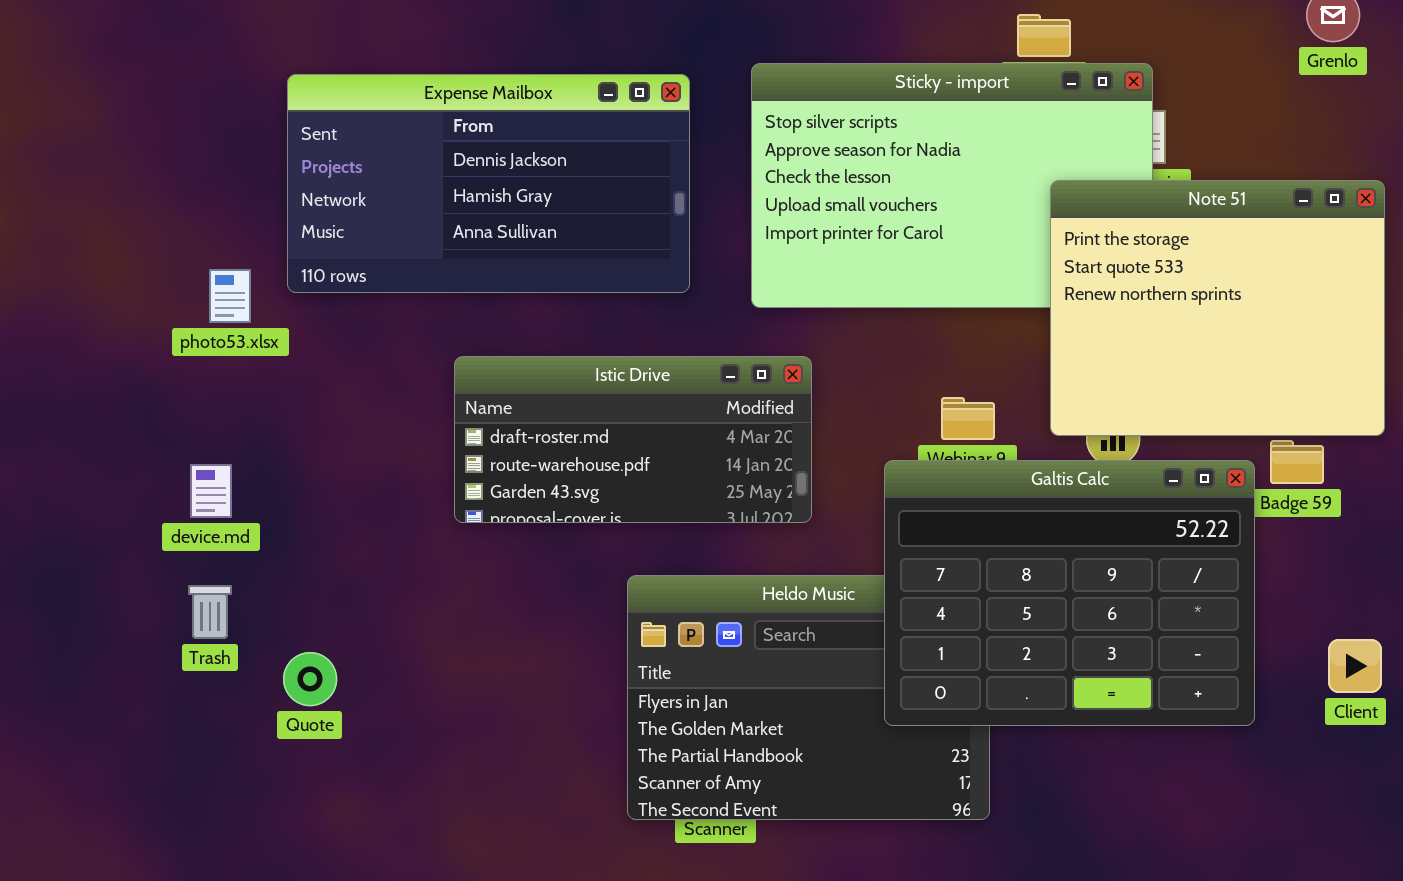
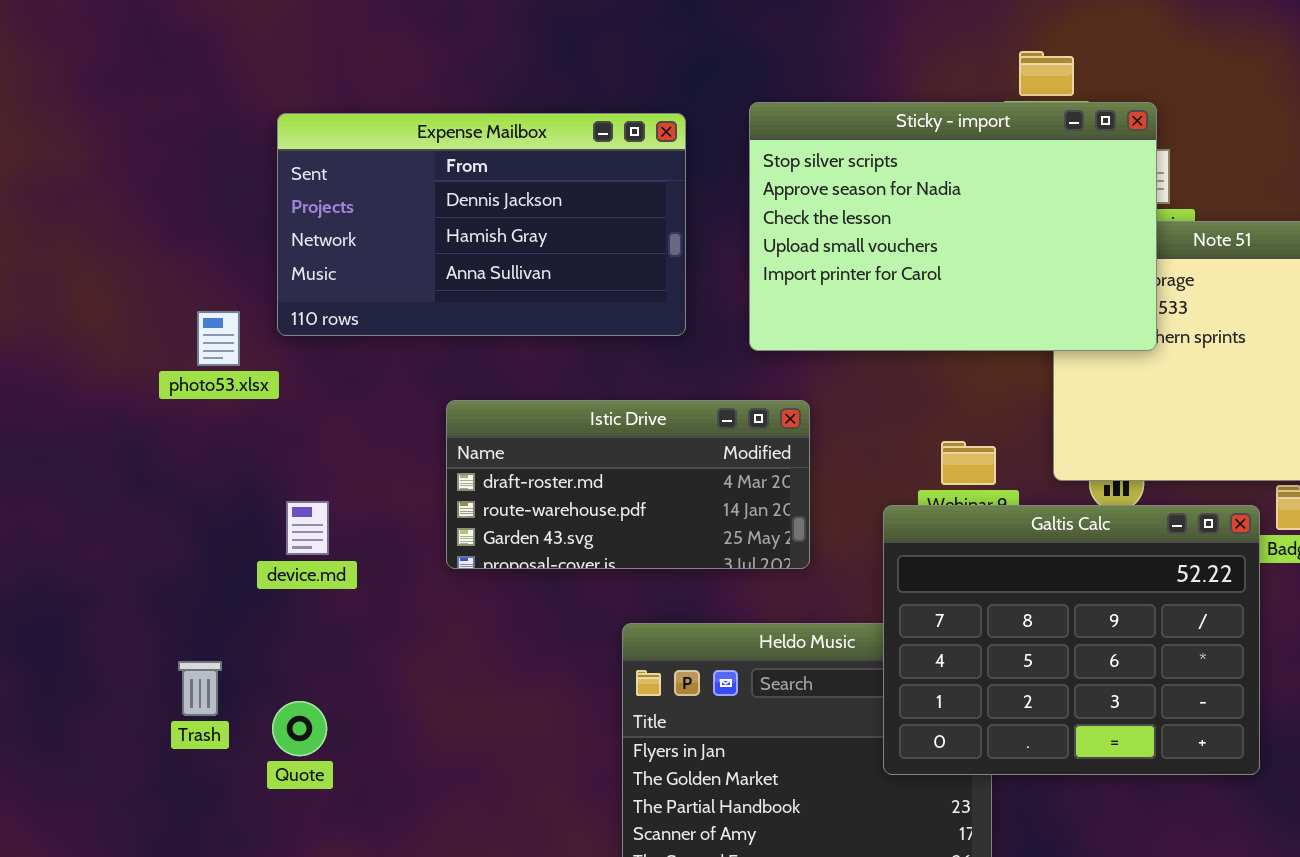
Sticky - import: [751,63,1153,308] -> [749,102,1157,351], raised
device.md: [190,464,232,518] -> [286,501,329,555], moved
Trash: [188,585,232,639] -> [178,661,222,716], moved

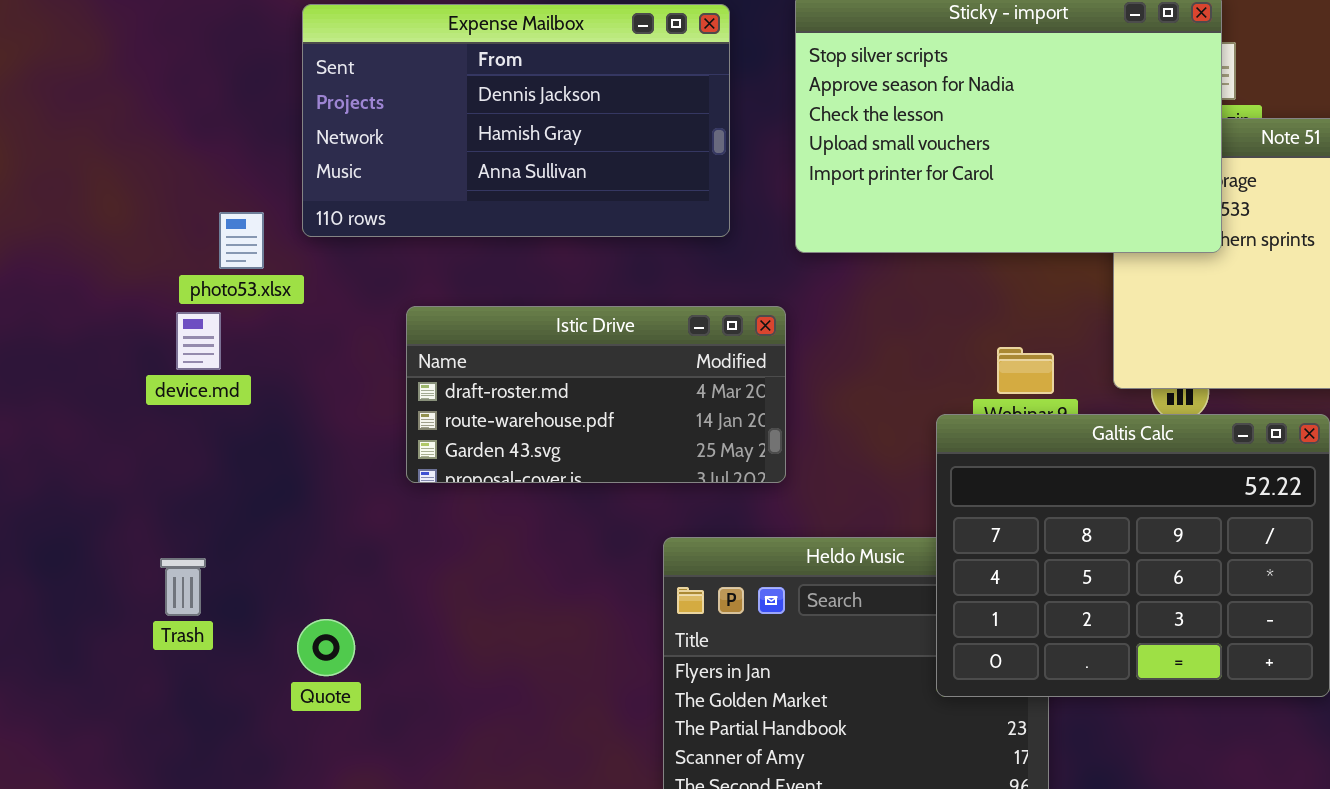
Istic Drive: [446,400,810,569] -> [406,306,786,483], moved
device.md: [286,501,329,555] -> [176,312,221,370], moved
Trash: [178,661,222,716] -> [160,558,206,616], moved

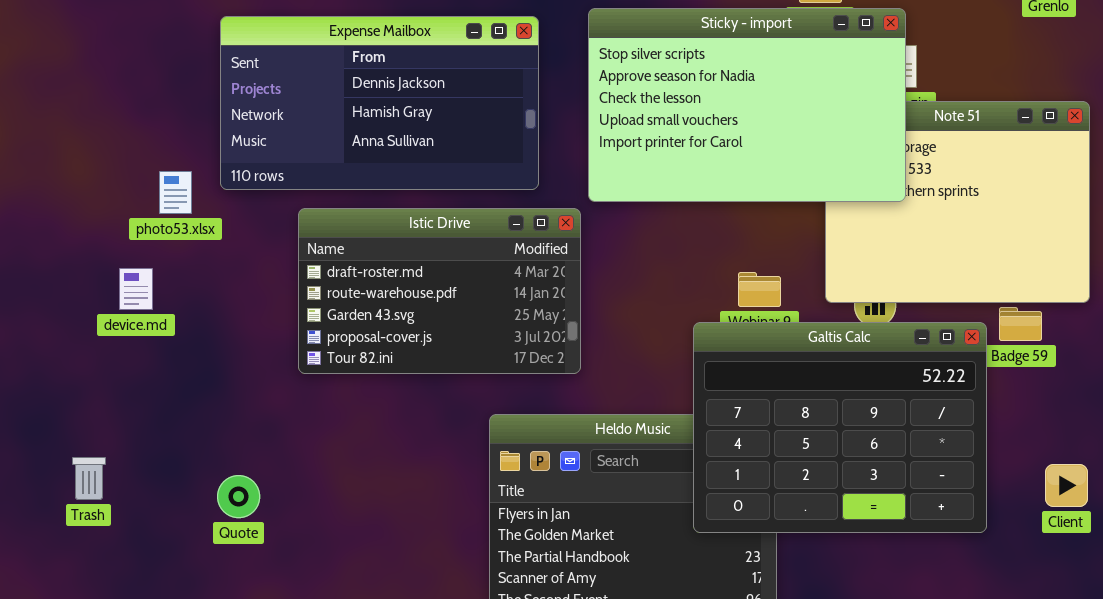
Istic Drive: [406,306,786,483] -> [298,208,581,374], resized
device.md: [176,312,221,370] -> [119,268,153,310], moved
Trash: [160,558,206,616] -> [72,457,106,500], moved

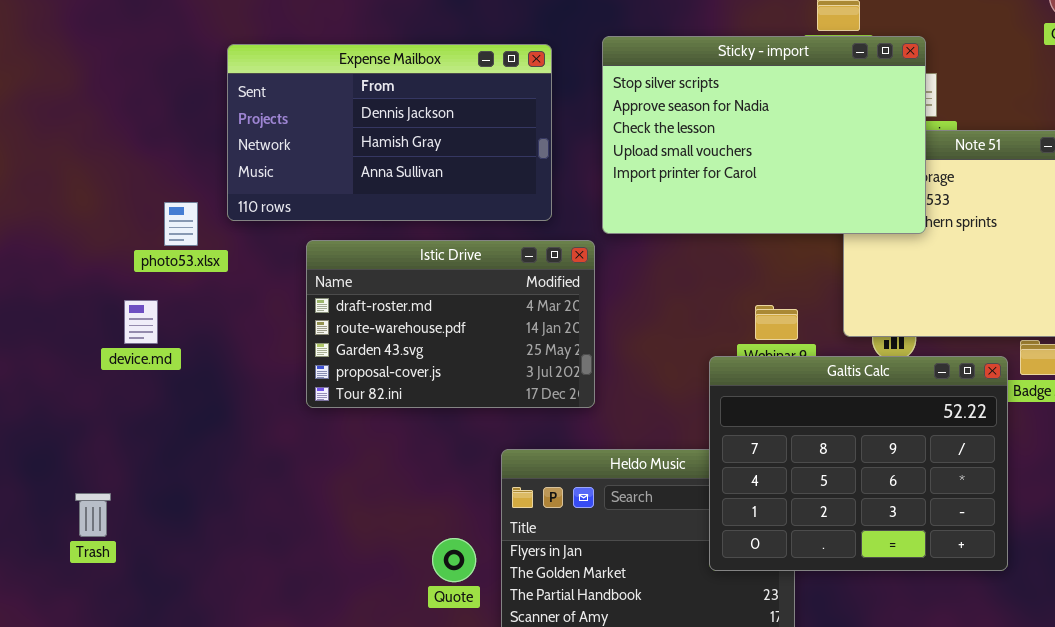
Quote: [217,475,260,518] -> [432,538,476,582], moved

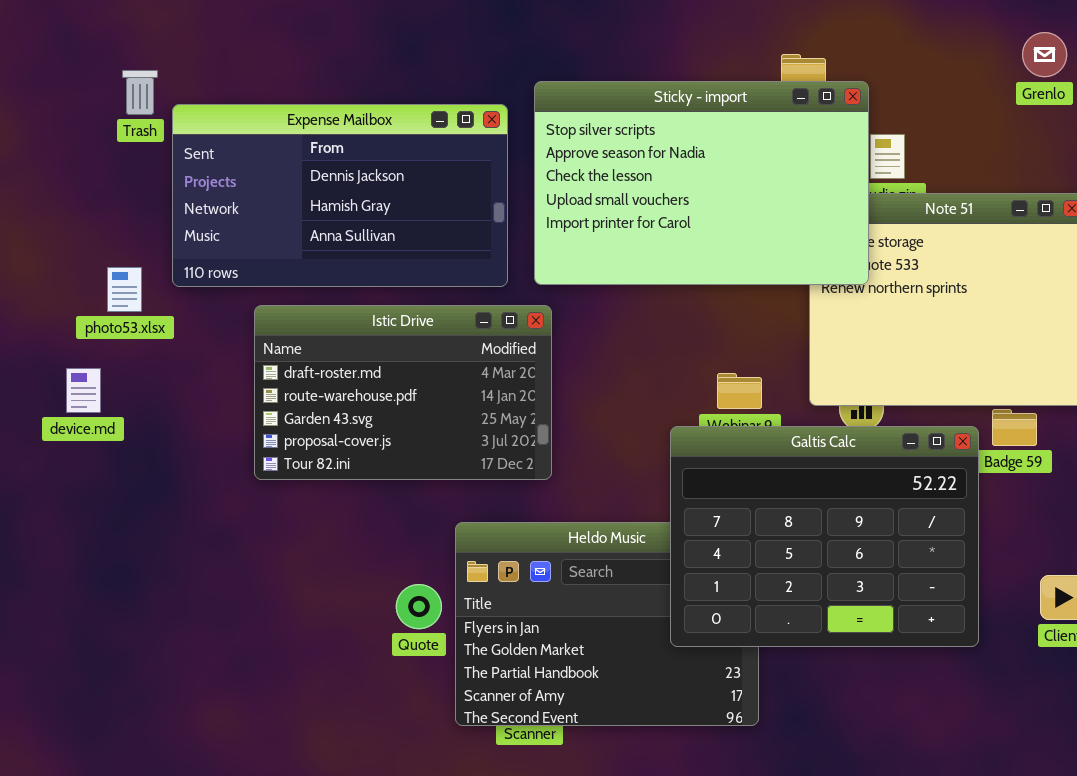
Sticky - import: [602,36,926,234] -> [534,81,869,285], moved
Trash: [75,493,111,537] -> [122,70,158,115], moved
Quote: [432,538,476,582] -> [396,584,442,629], moved

